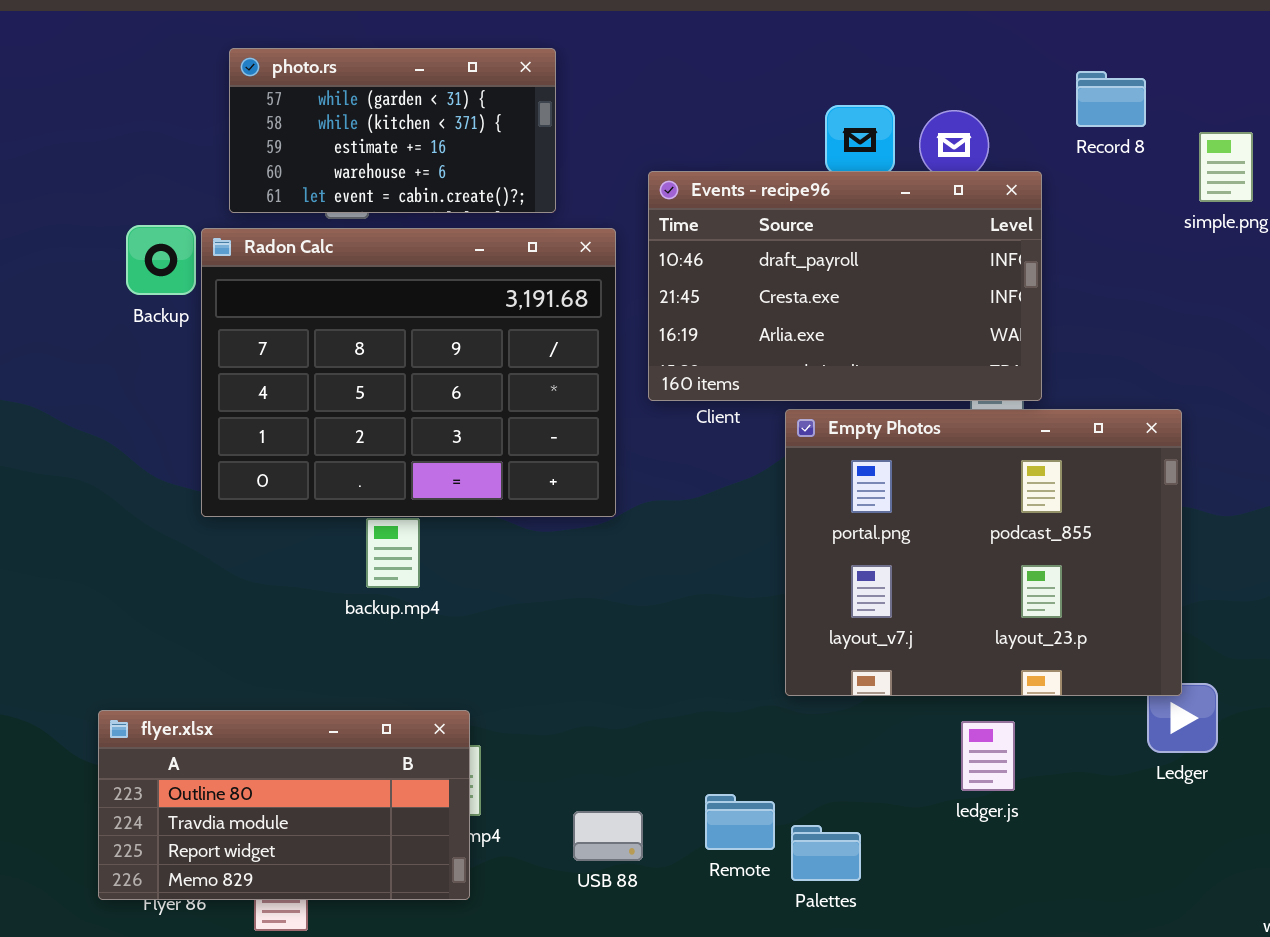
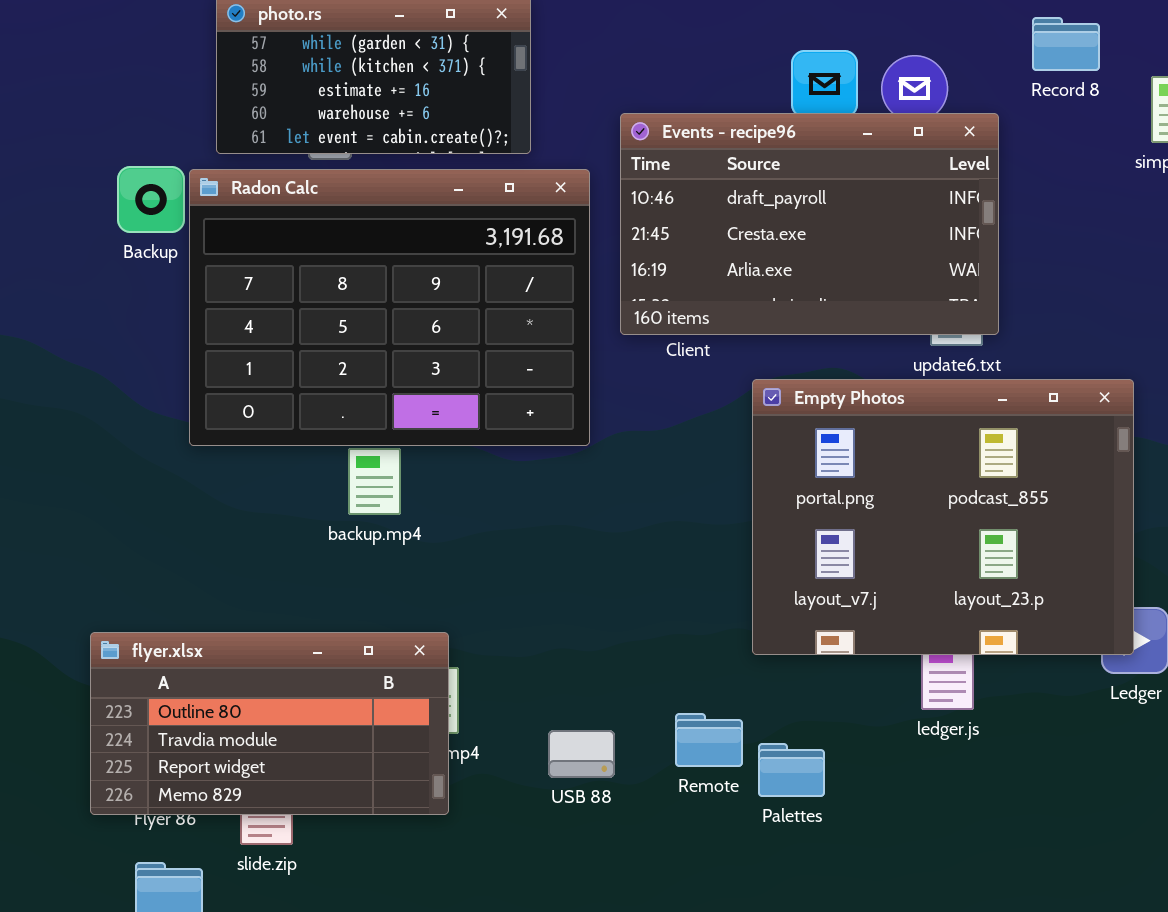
Empty Photos: [785,409,1182,696] -> [752,379,1134,655], moved

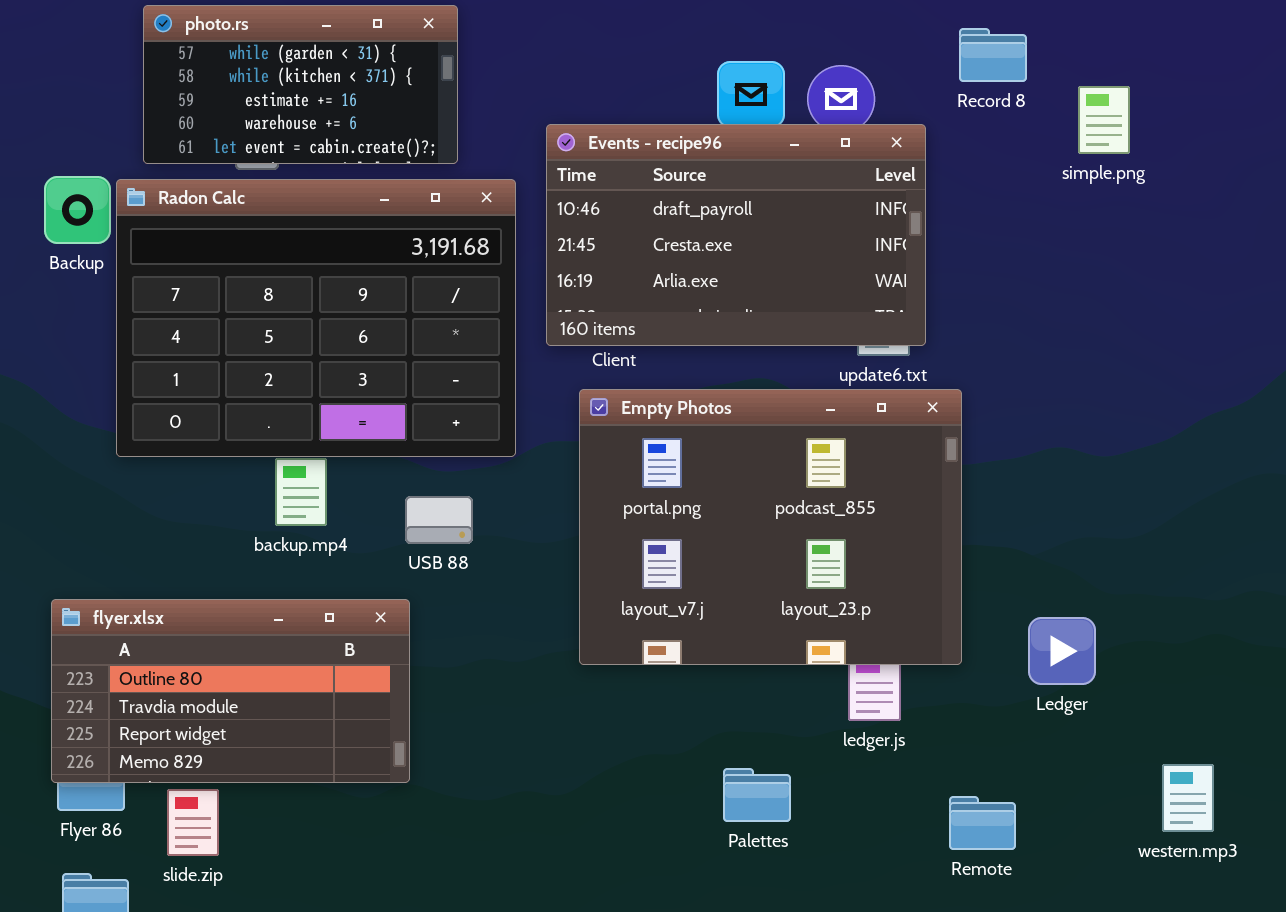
Empty Photos: [752,379,1134,655] -> [579,389,962,665], moved
flyer.xlsx: [90,632,449,815] -> [51,599,410,783], moved
Remote: [675,713,743,767] -> [949,796,1016,850], moved
USB 88: [548,730,615,778] -> [405,496,473,544], moved
Palettes: [758,743,825,797] -> [723,768,791,822], moved

